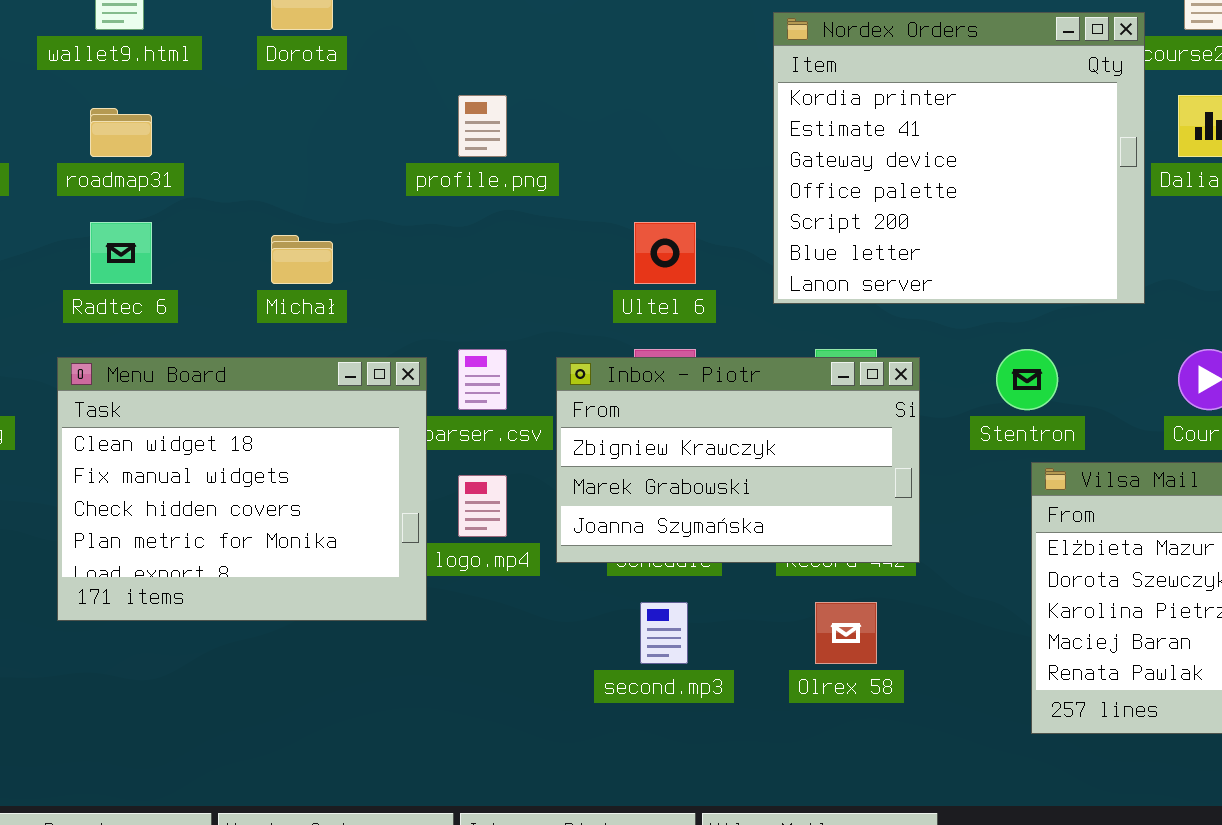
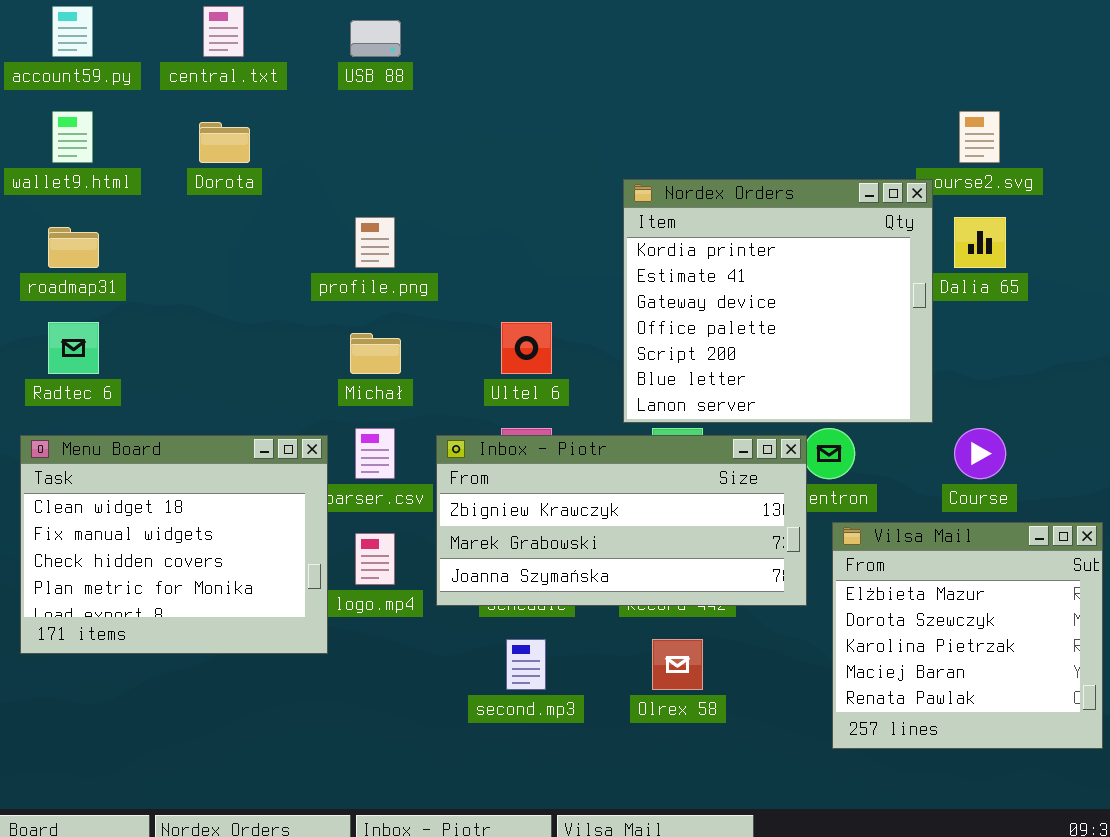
Nordex Orders: [773,12,1145,304] -> [623,179,933,423], moved
Michał: [271,235,333,284] -> [350,333,401,374], moved
Inbox - Piotr: [556,357,920,563] -> [436,435,807,606], resized

